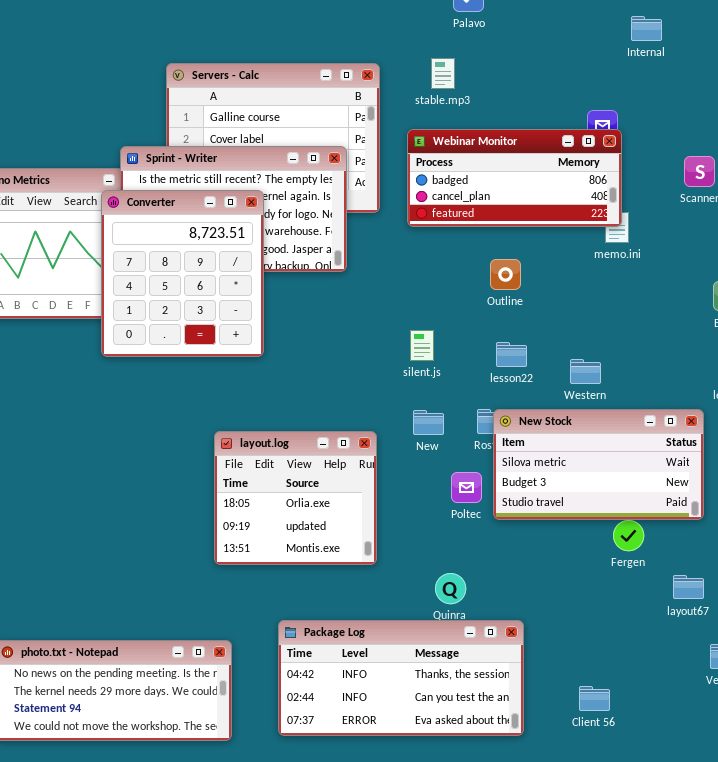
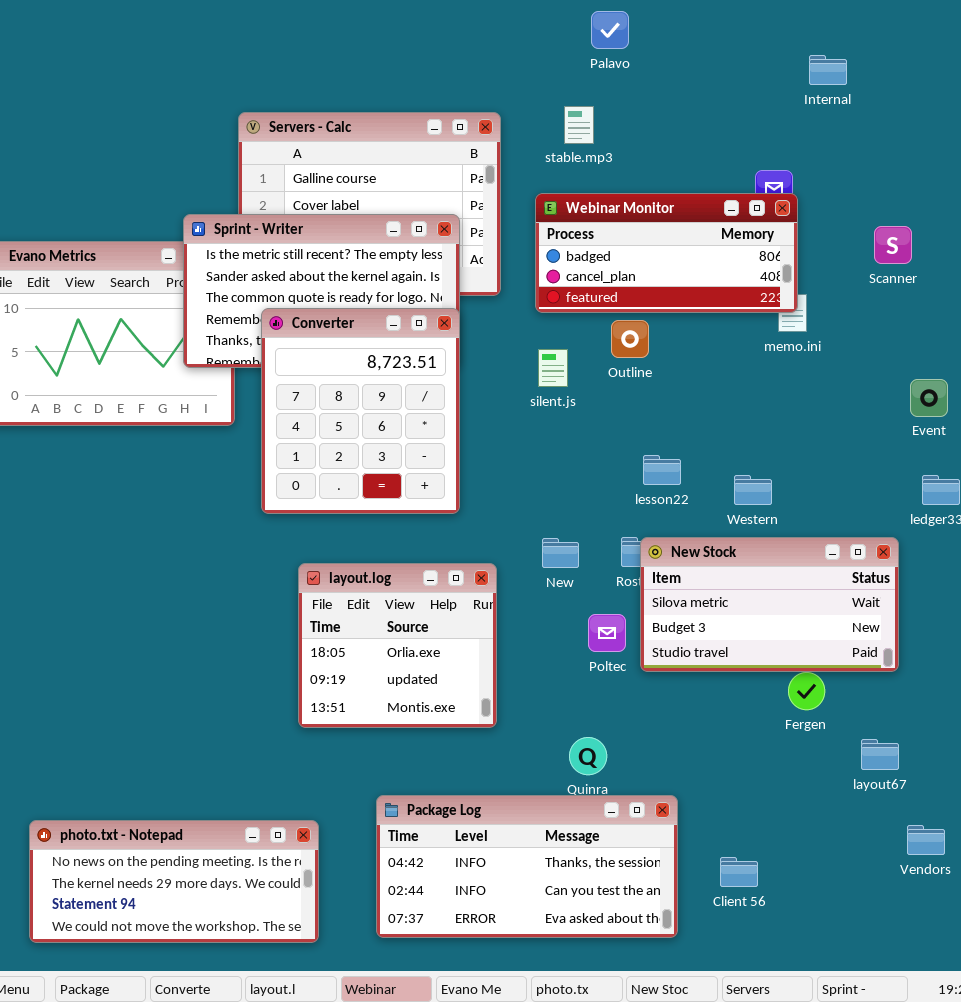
Converter: [101,190,264,357] -> [261,308,460,514], moved
Outline: [490,259,521,290] -> [611,320,649,358], moved
silent.js: [410,330,434,361] -> [538,349,568,387], moved
Client 56: [579,686,610,711] -> [720,857,758,887], moved

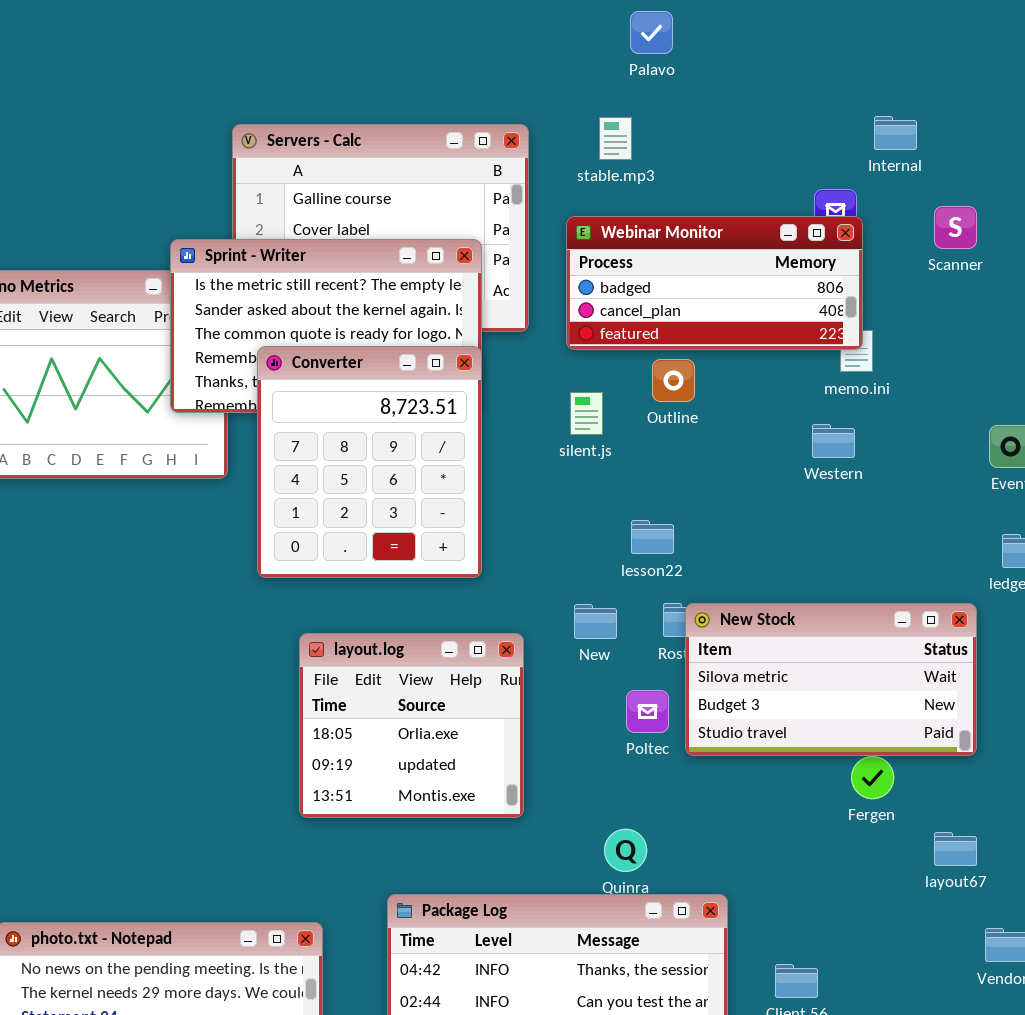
Internal: [809,55,847,85] -> [874,116,917,150], moved
Scanner: [874,226,912,264] -> [934,206,977,249], moved
lesson22: [643,455,681,485] -> [631,520,674,554], moved
Western: [734,475,772,505] -> [812,424,855,458], moved

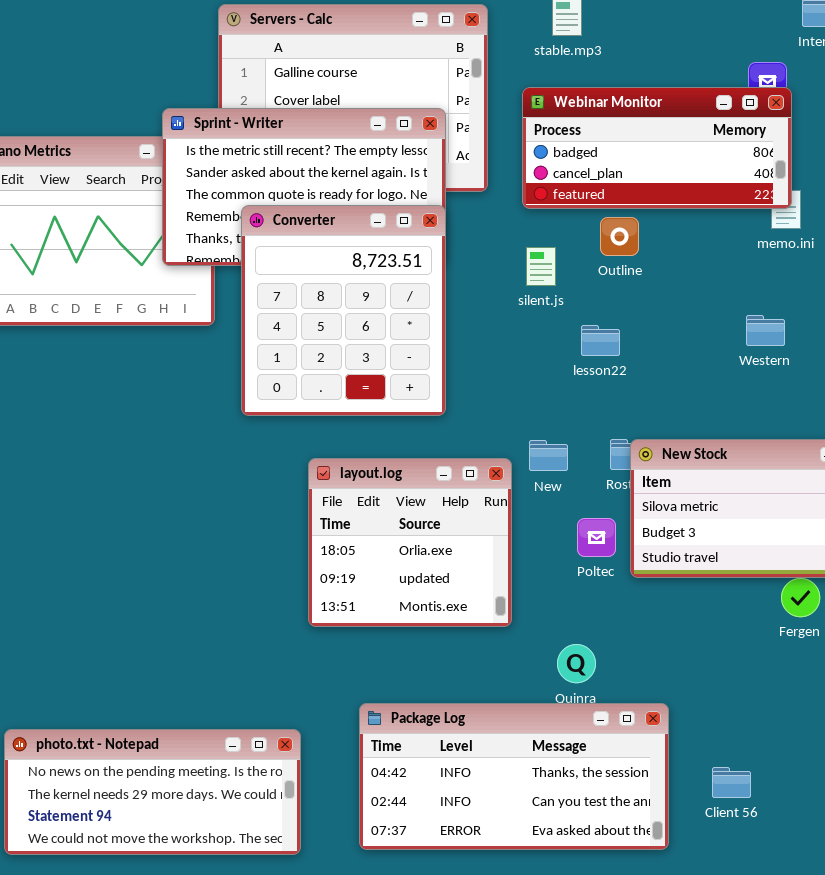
Western: [812,424,855,458] -> [746,315,785,346], moved
lesson22: [631,520,674,554] -> [581,325,620,356], moved
layout.log: [299,633,524,818] -> [308,458,512,627], moved

